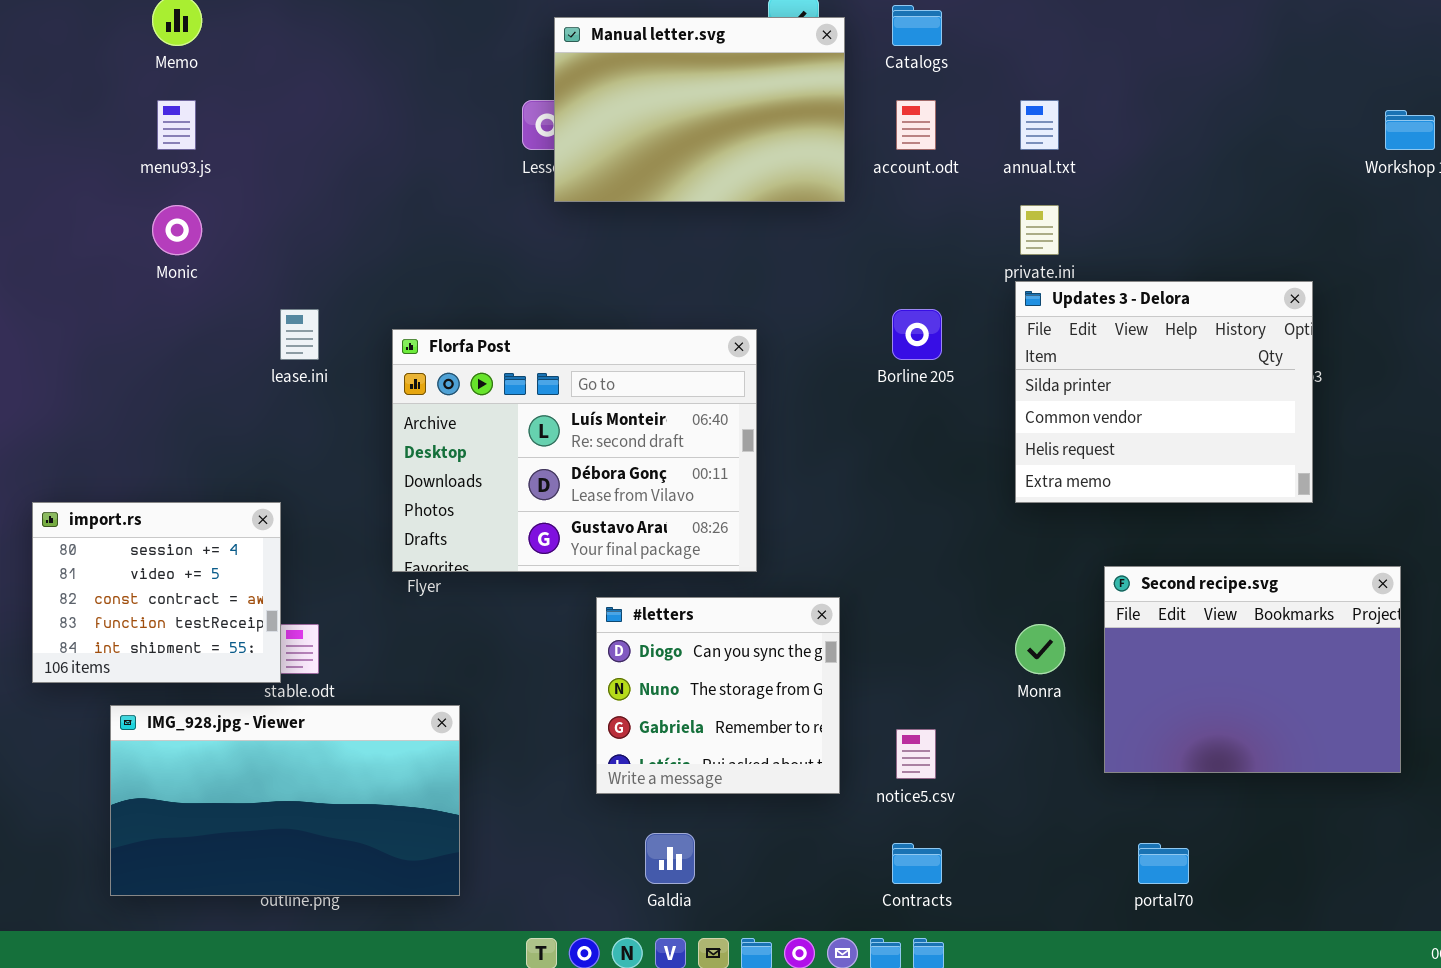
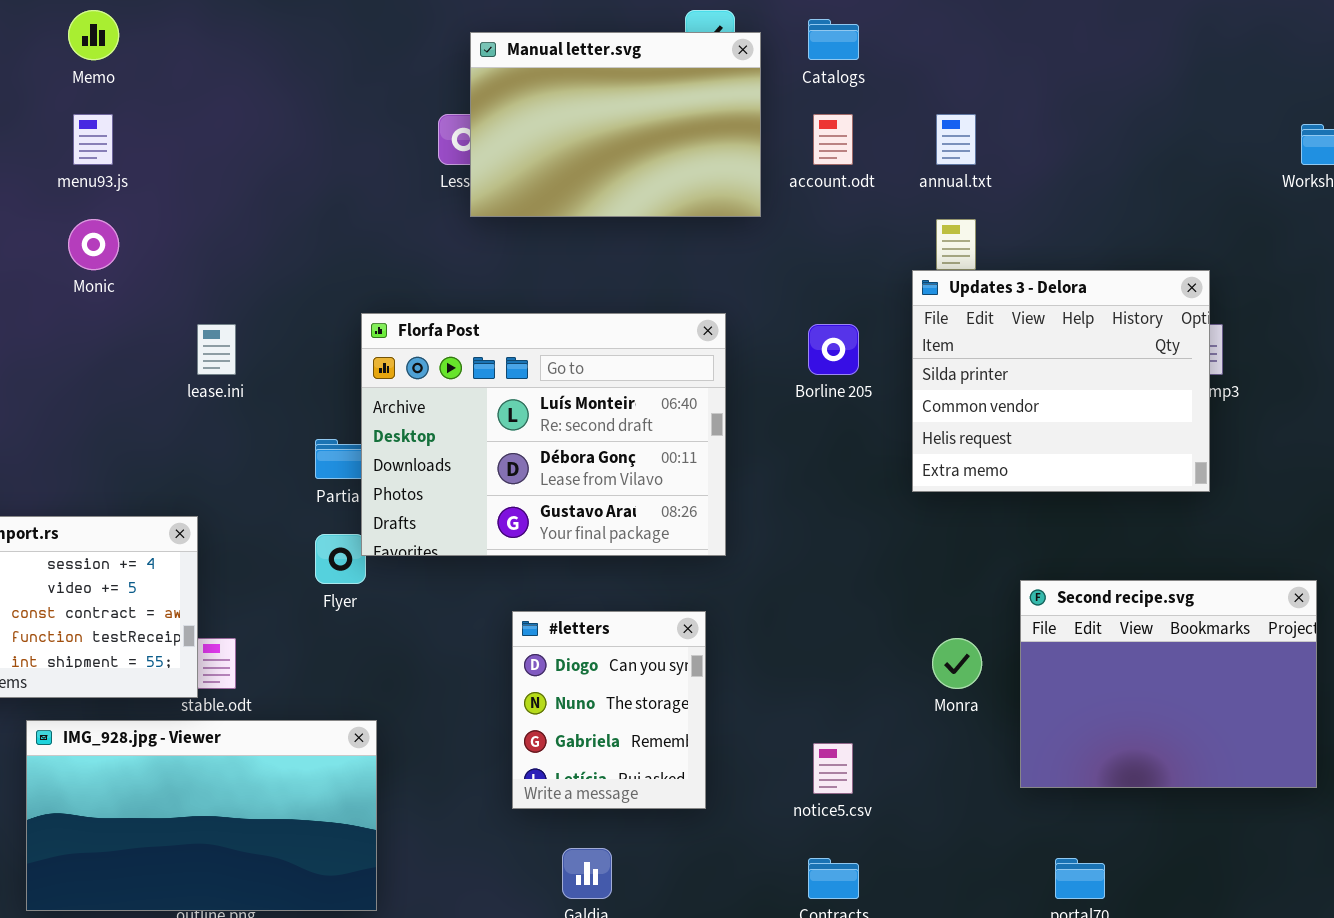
Updates 3 - Delora: [1015,281,1313,503] -> [912,270,1210,492], moved
Florfa Post: [392,329,757,572] -> [361,313,726,556], moved
#letters: [596,597,840,794] -> [512,611,706,809], resized

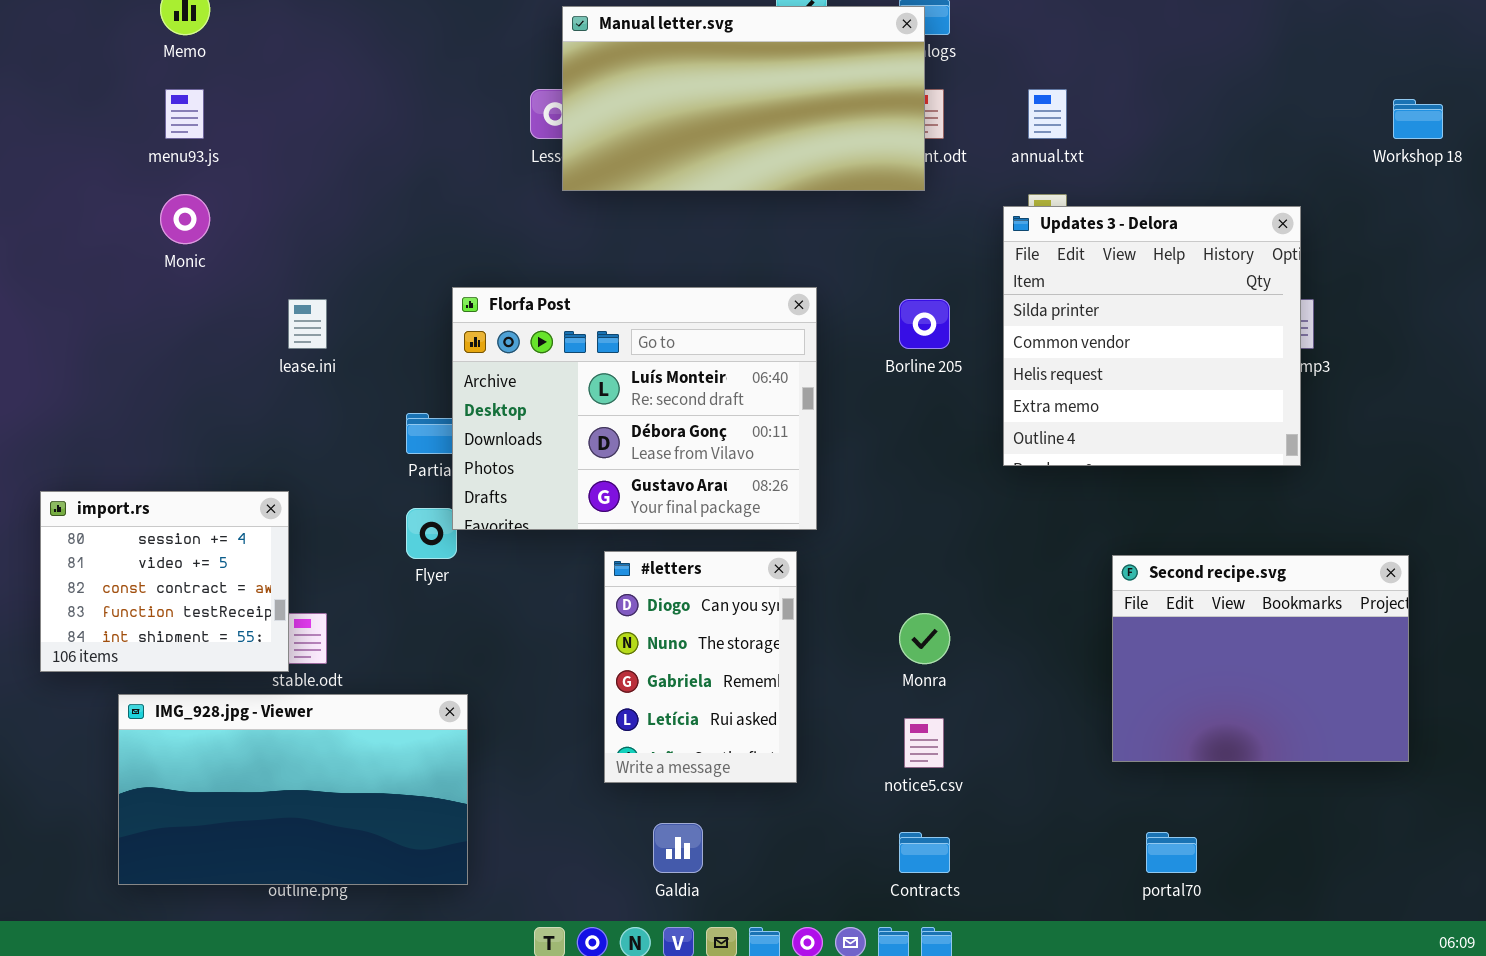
Manual letter.svg: [470,32,761,217] -> [562,6,925,191], resized
Updates 3 - Delora: [912,270,1210,492] -> [1003,206,1301,466], resized
#letters: [512,611,706,809] -> [604,551,797,783], resized
Monra: [932,638,982,689] -> [899,613,950,664], moved

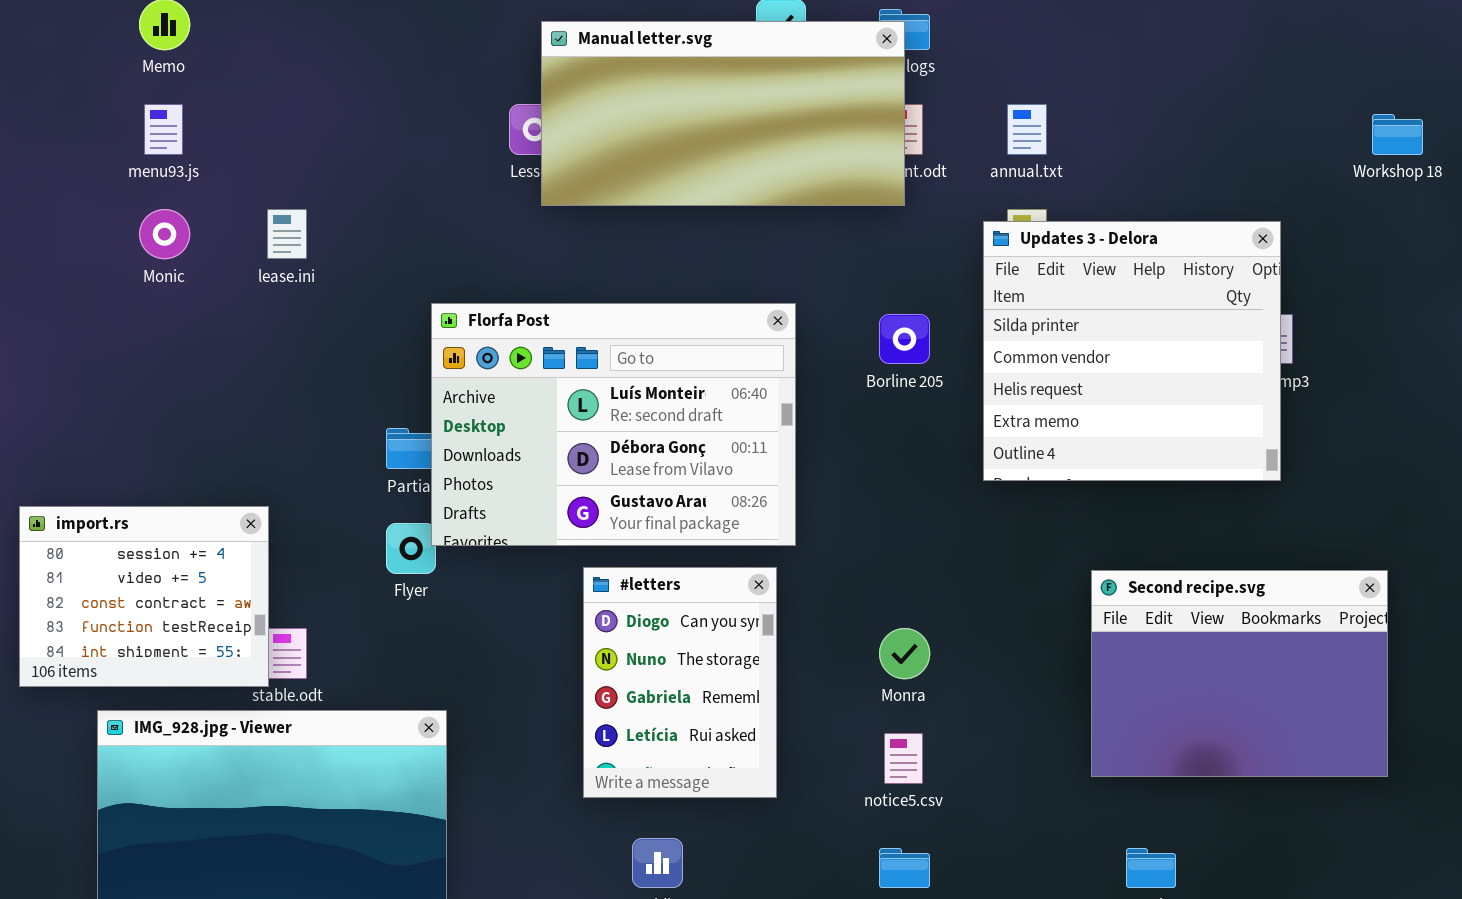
lease.ini: [288,299,327,349] -> [267,209,307,259], moved

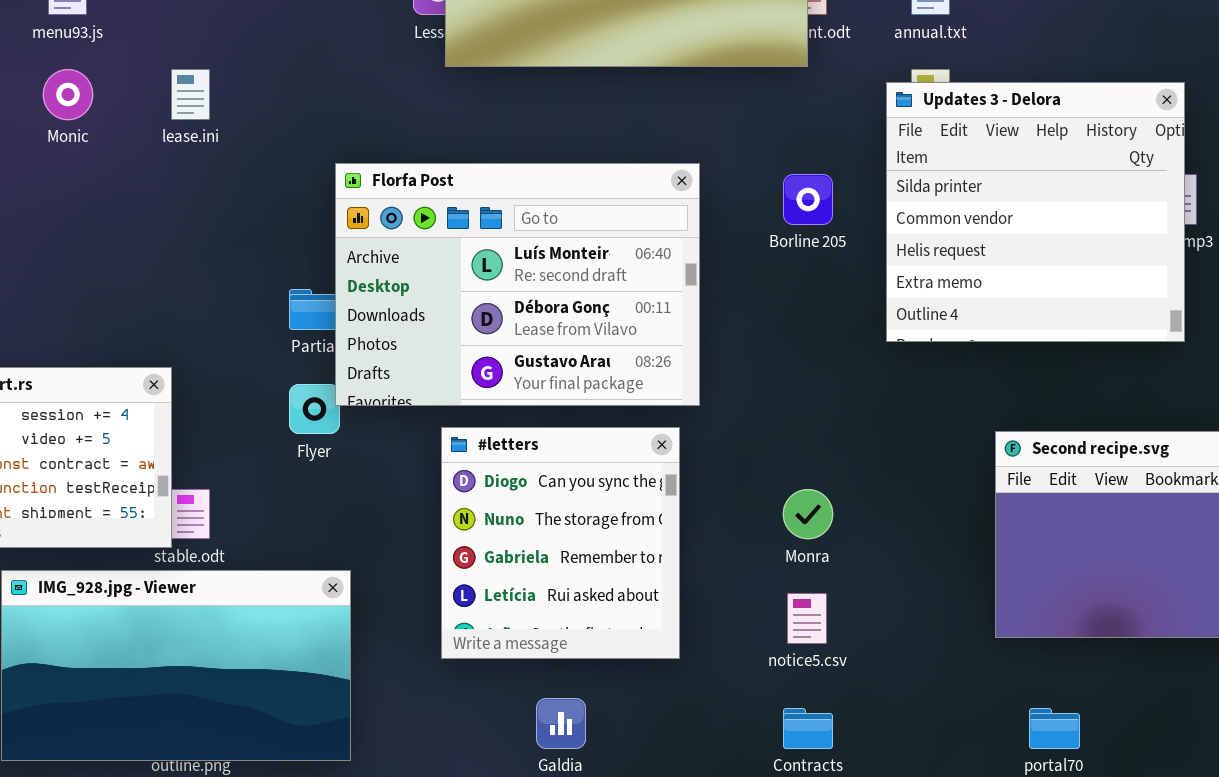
#letters: [583,567,777,798] -> [441,427,680,659], resized

